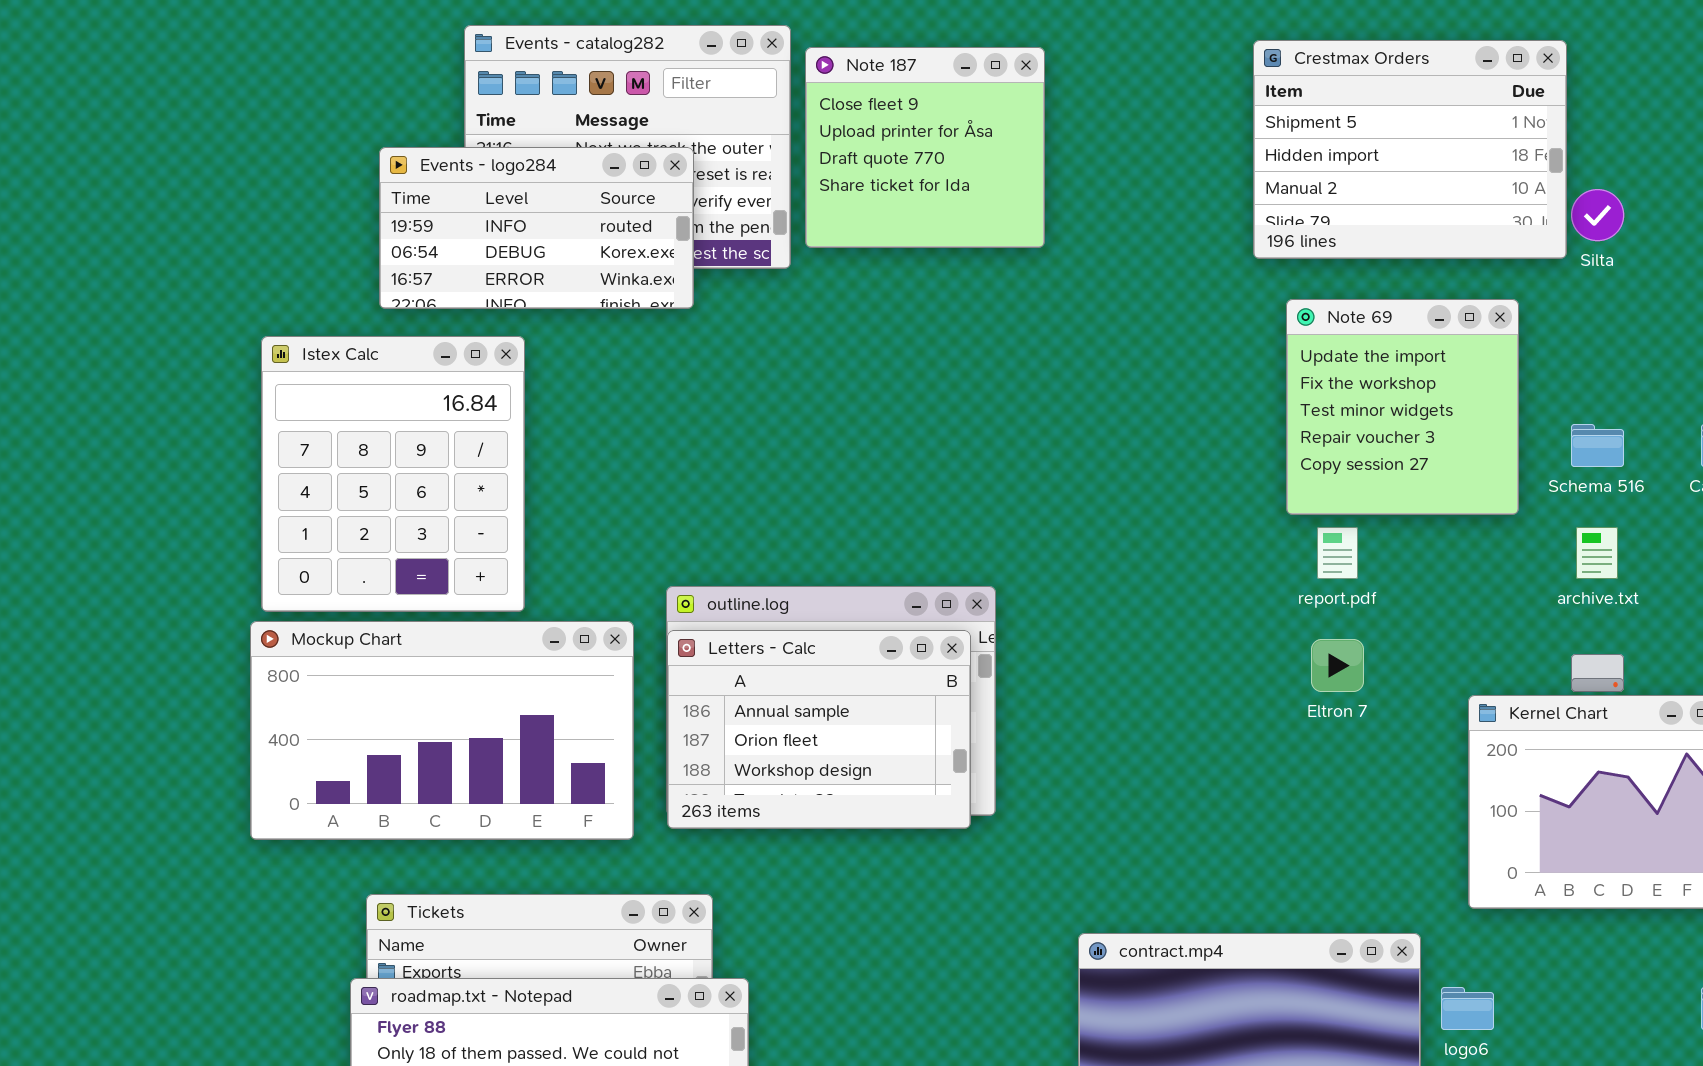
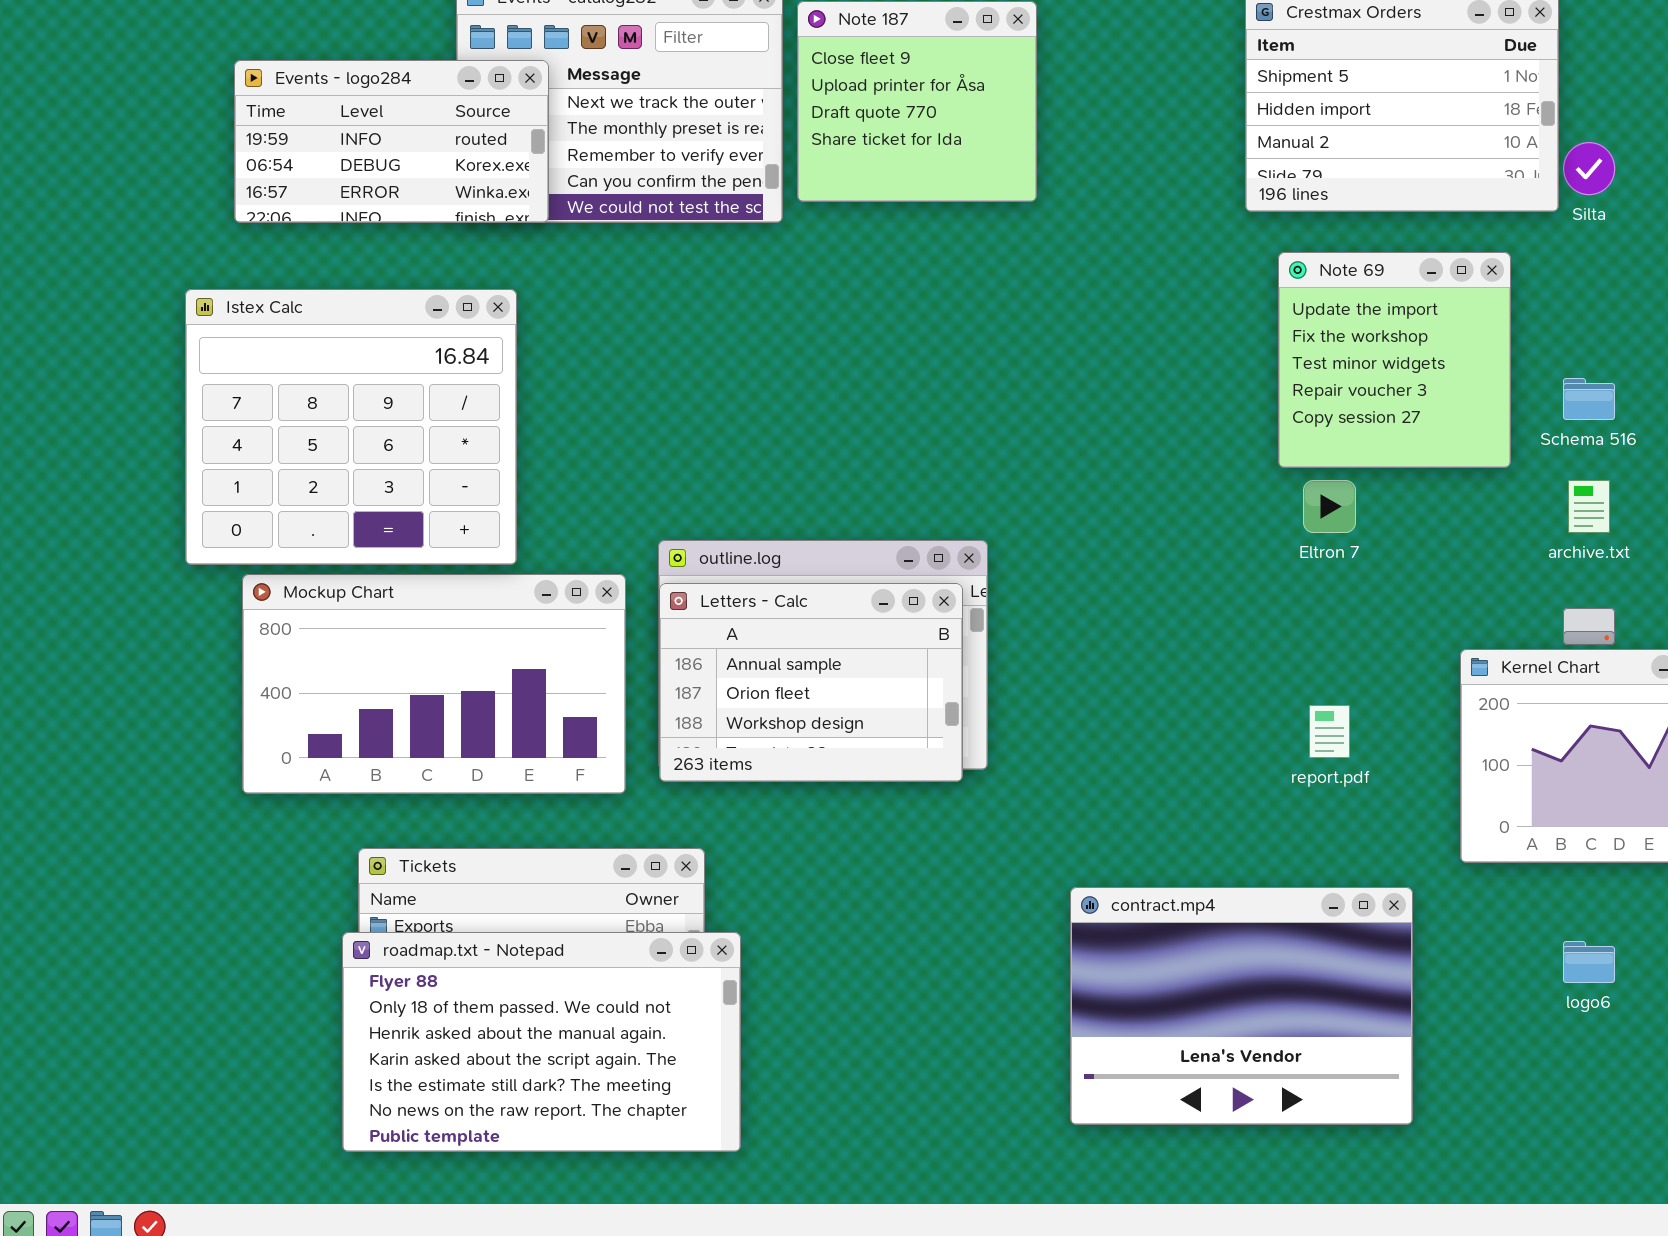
Events - logo284: [379,147,694,309] -> [234,60,549,223], moved
Istex Calc: [261,336,525,612] -> [185,289,517,565], resized
report.pdf: [1317,527,1358,579] -> [1309,705,1350,758], moved
Eltron 7: [1311,639,1364,692] -> [1303,480,1356,533], moved
logo6: [1441,987,1494,1030] -> [1563,941,1615,983], moved

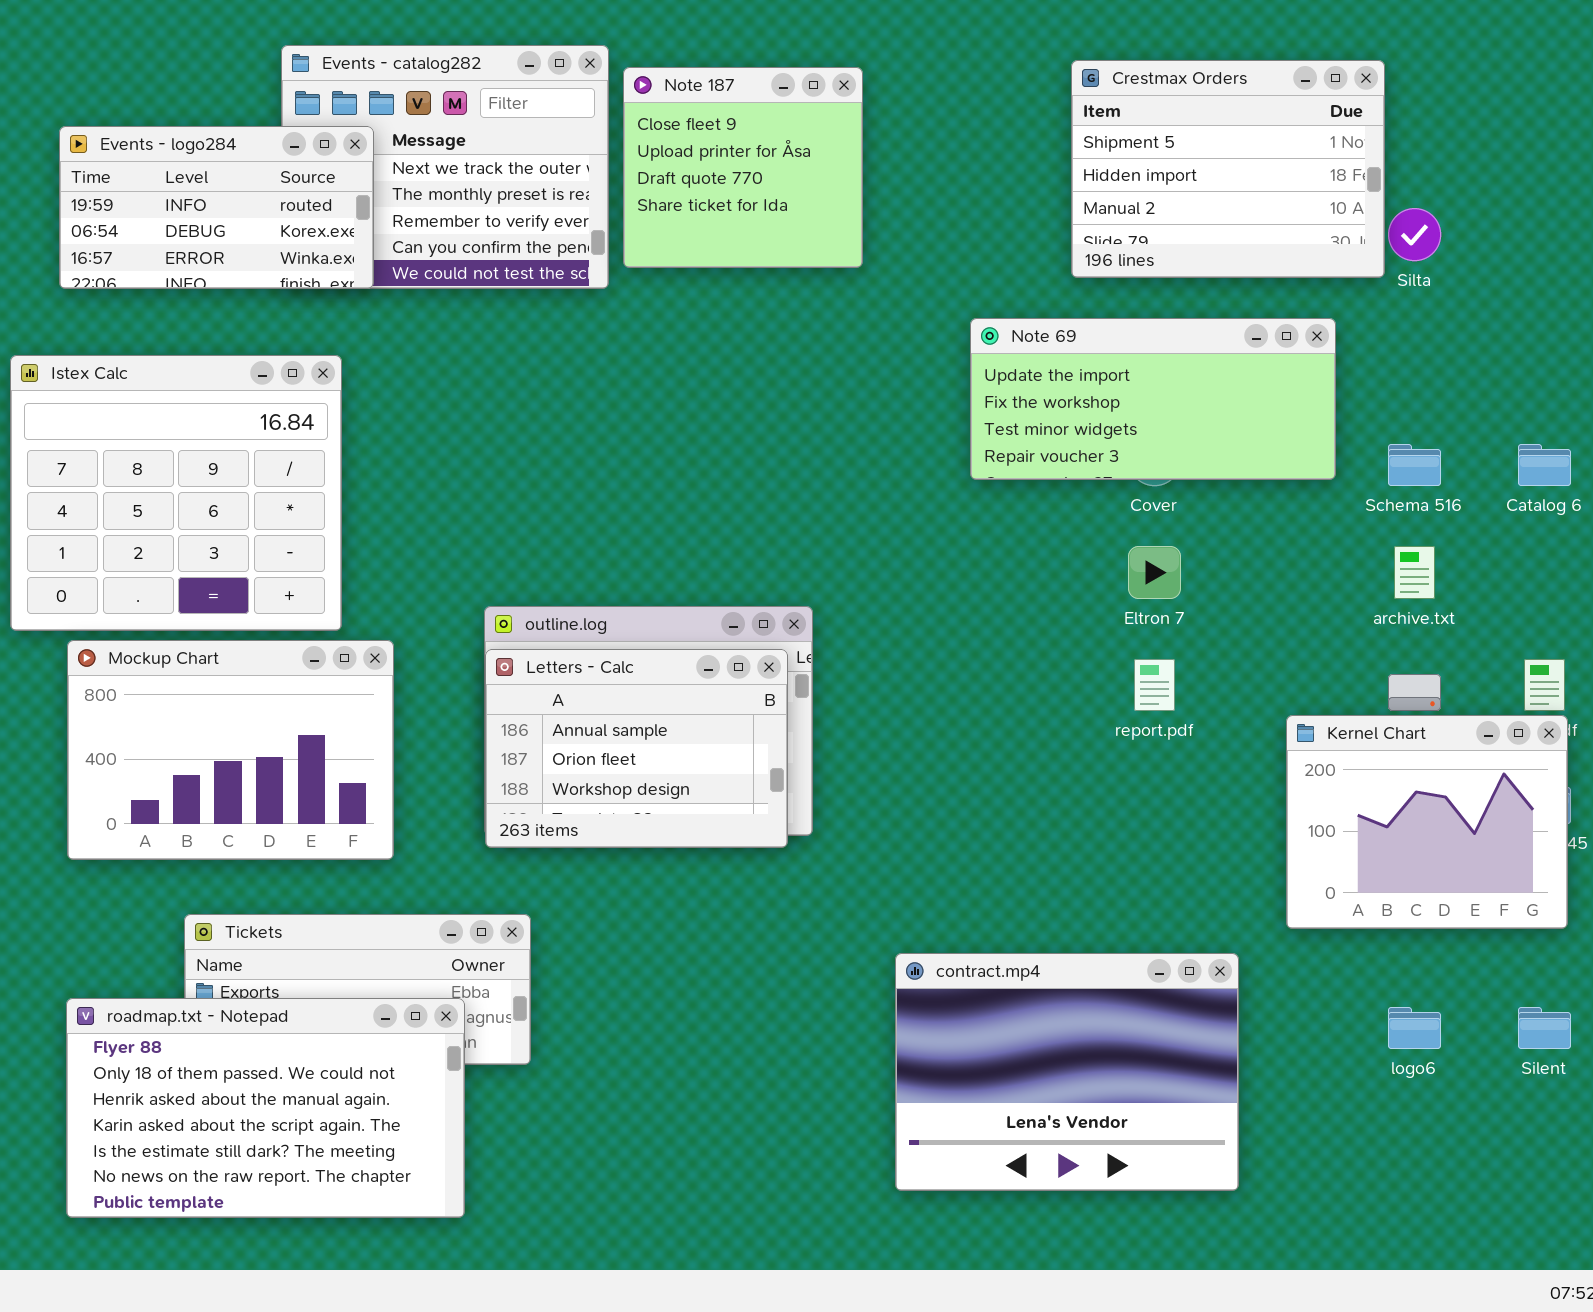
Note 69: [1278,252,1511,468] -> [970,318,1336,480], resized
Mockup Chart: [242,574,626,794] -> [67,640,394,860], resized
report.pdf: [1309,705,1350,758] -> [1134,659,1175,711], moved
roadmap.txt - Notepad: [342,932,741,1152] -> [66,998,465,1218], moved

